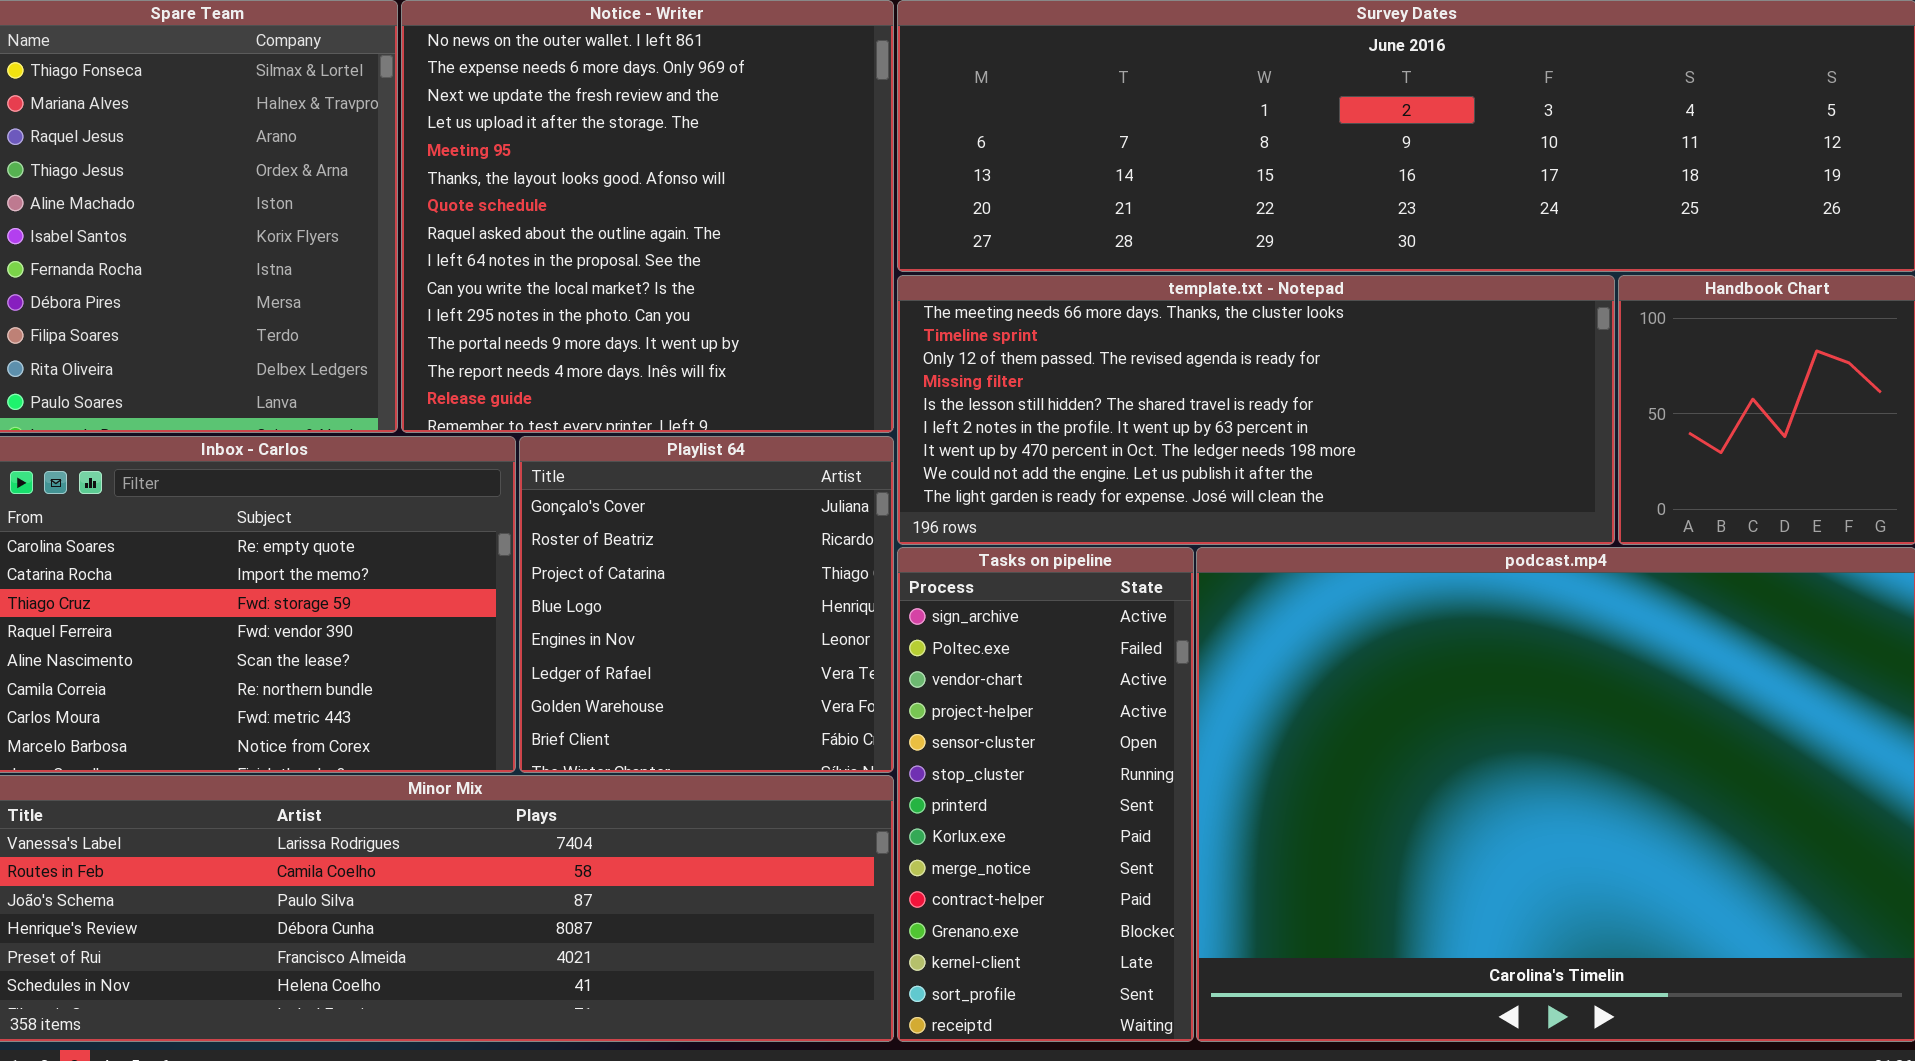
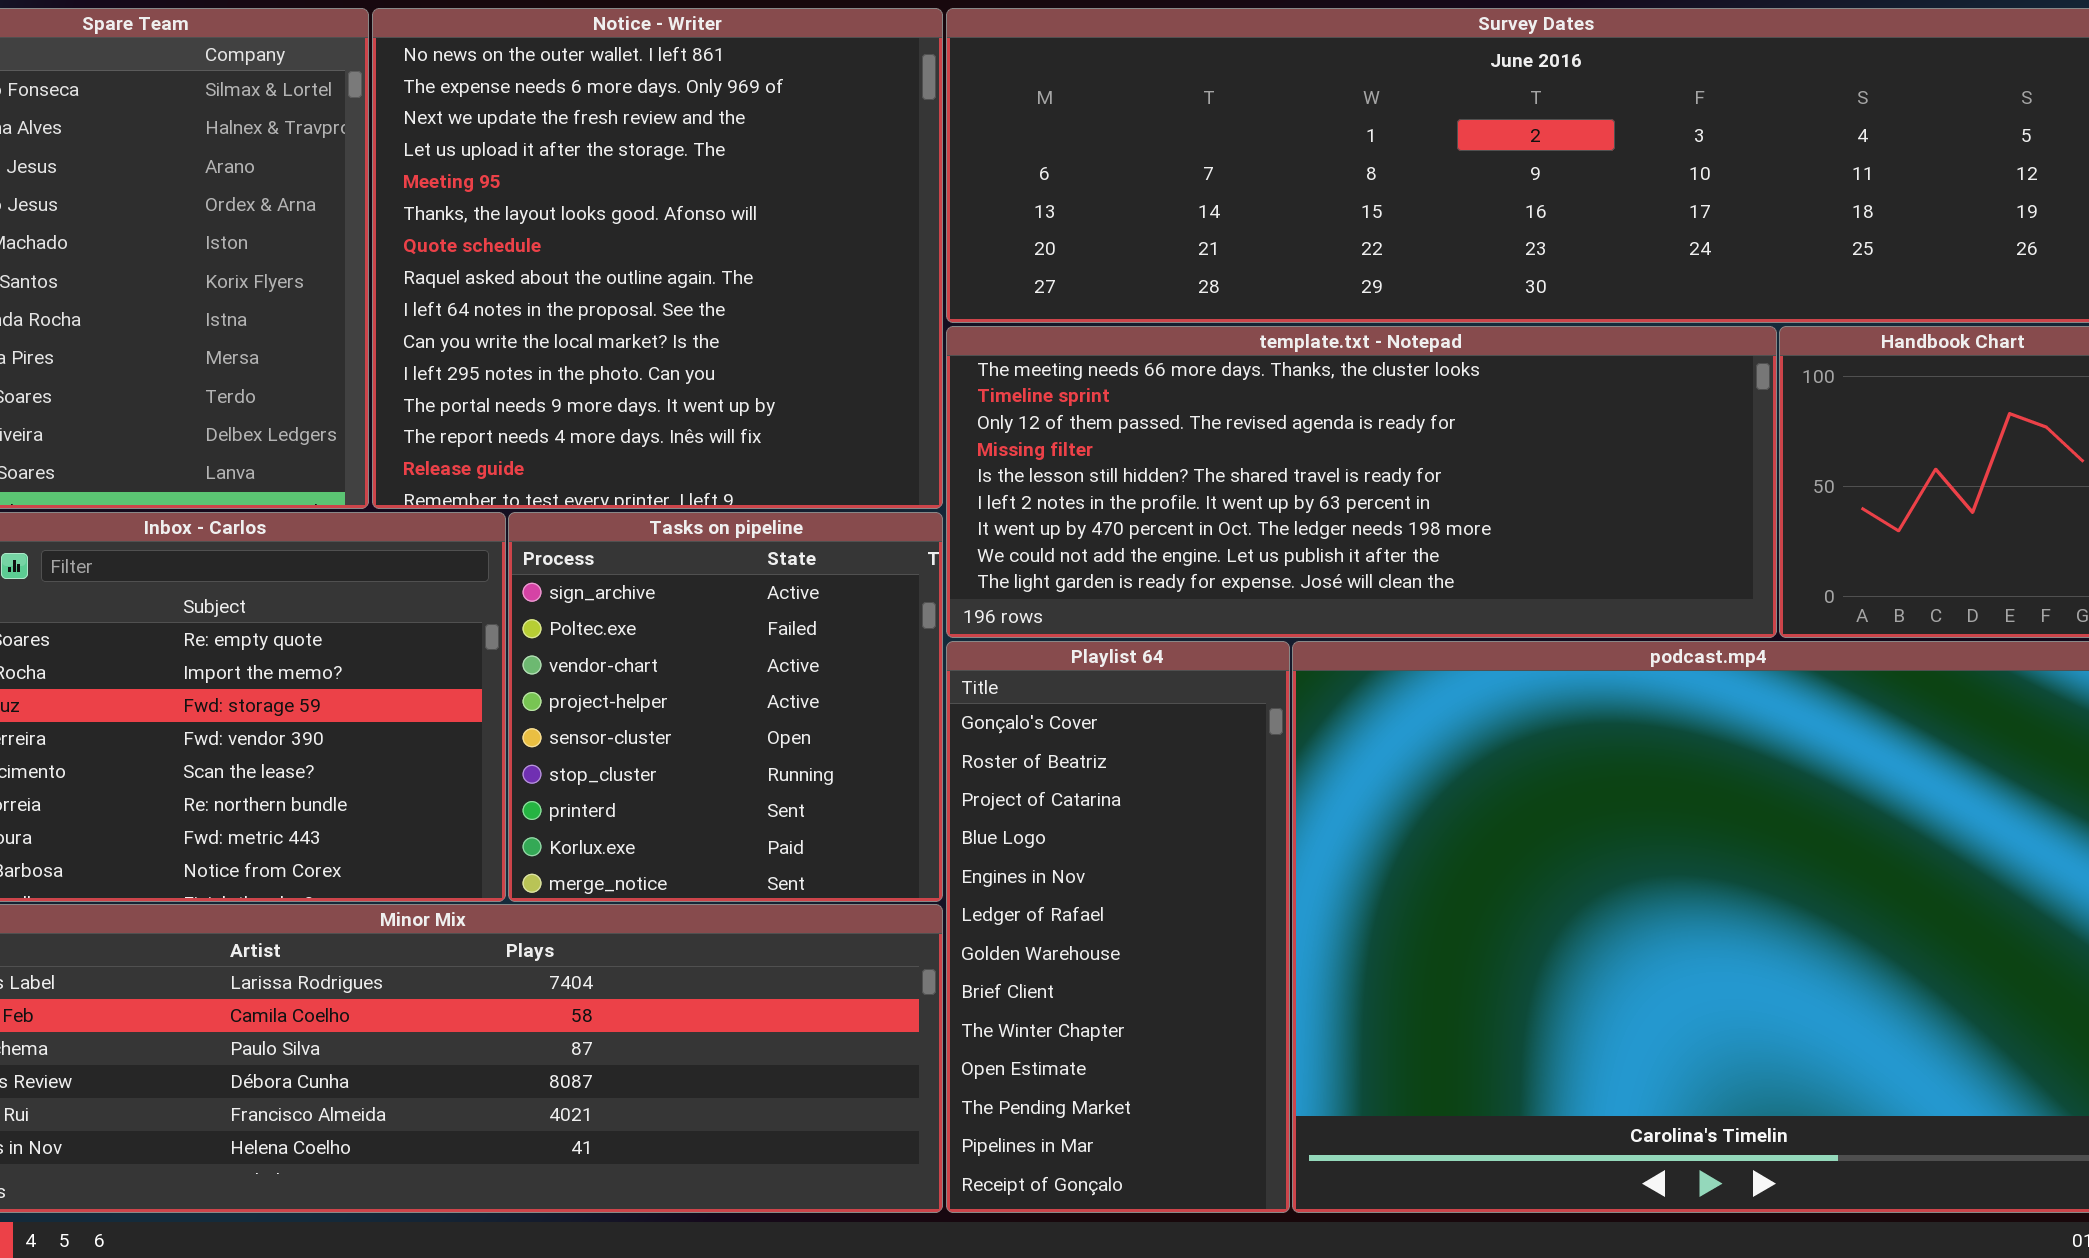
Playlist 64: [519,436,894,773] -> [946,641,1290,1213], moved, resized
Tasks on pipeline: [897,547,1194,1042] -> [508,512,943,902], moved, resized

